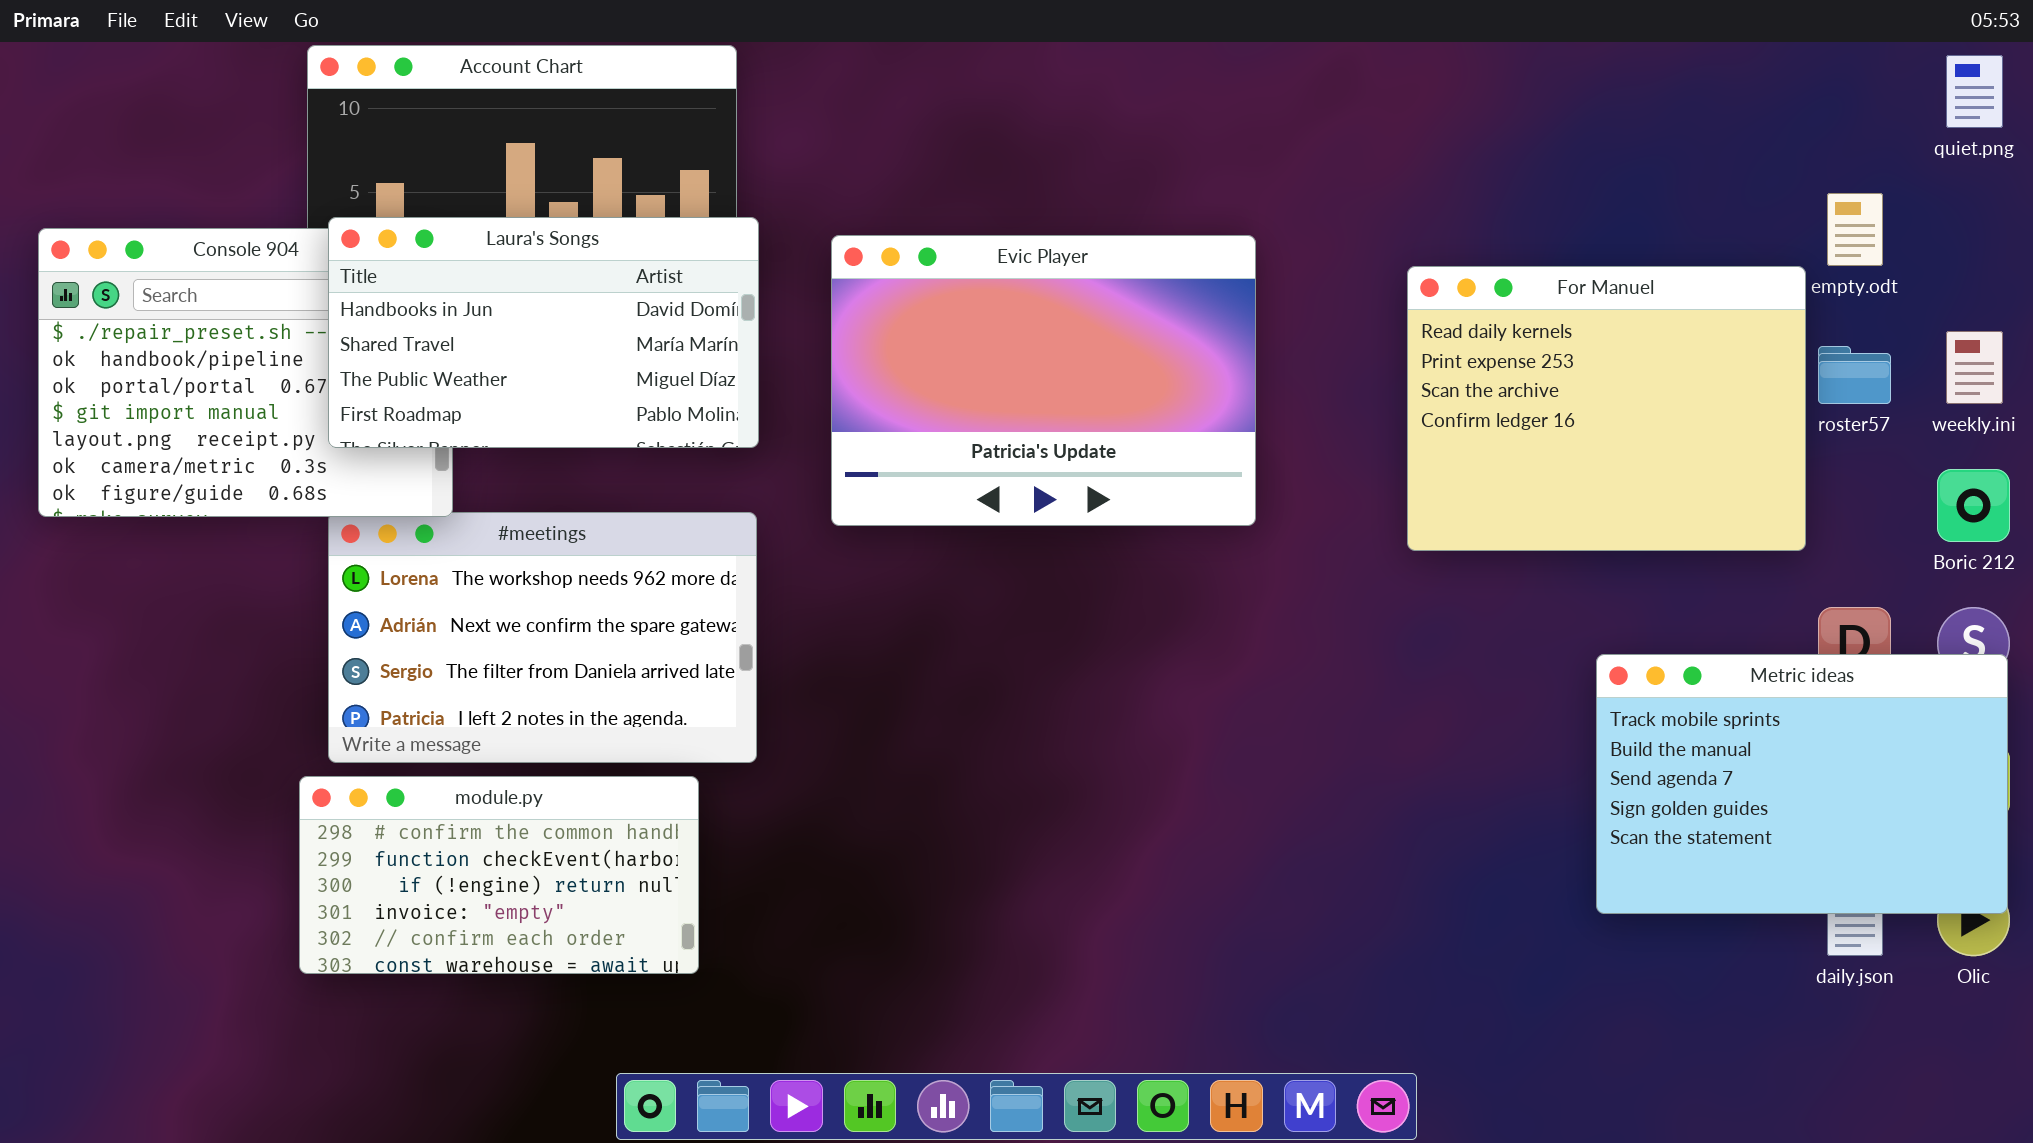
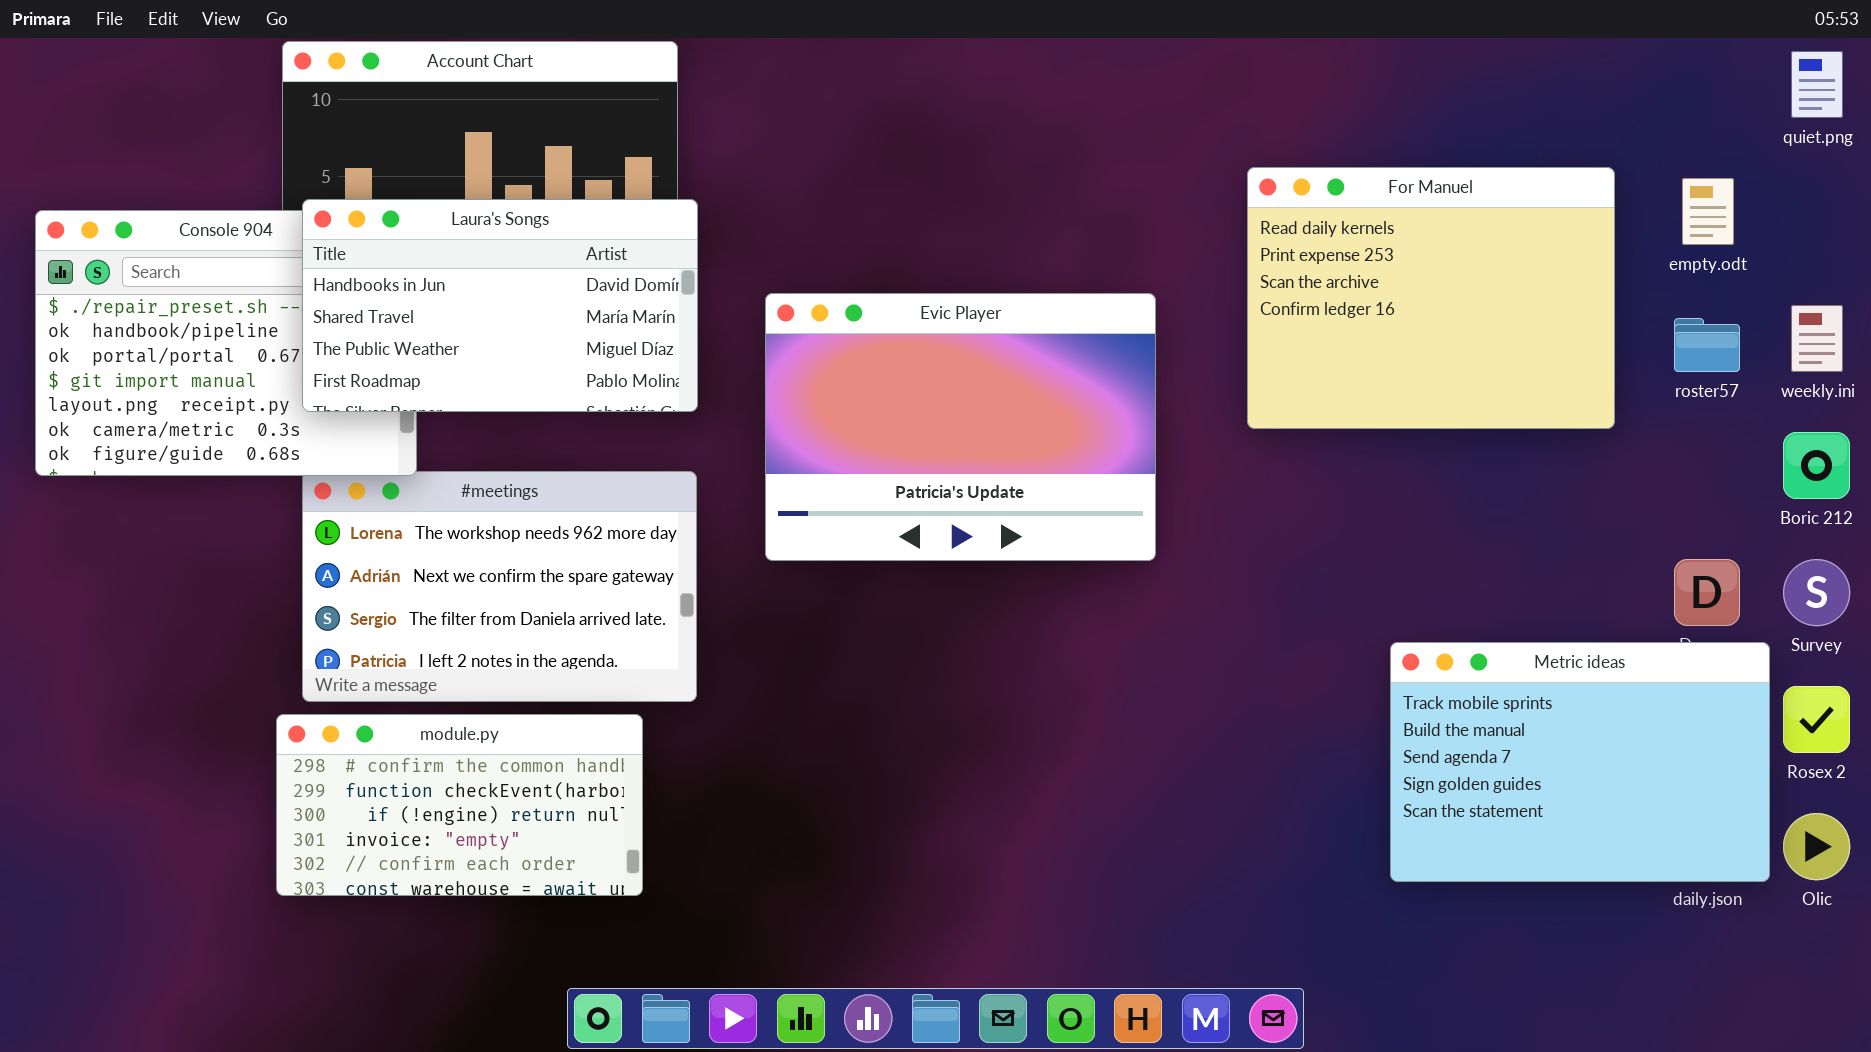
Evic Player: [831,235,1256,526] -> [765,293,1156,561], moved
For Manuel: [1407,266,1806,551] -> [1247,167,1615,429], moved
Metric ideas: [1596,654,2008,914] -> [1390,642,1770,882], moved

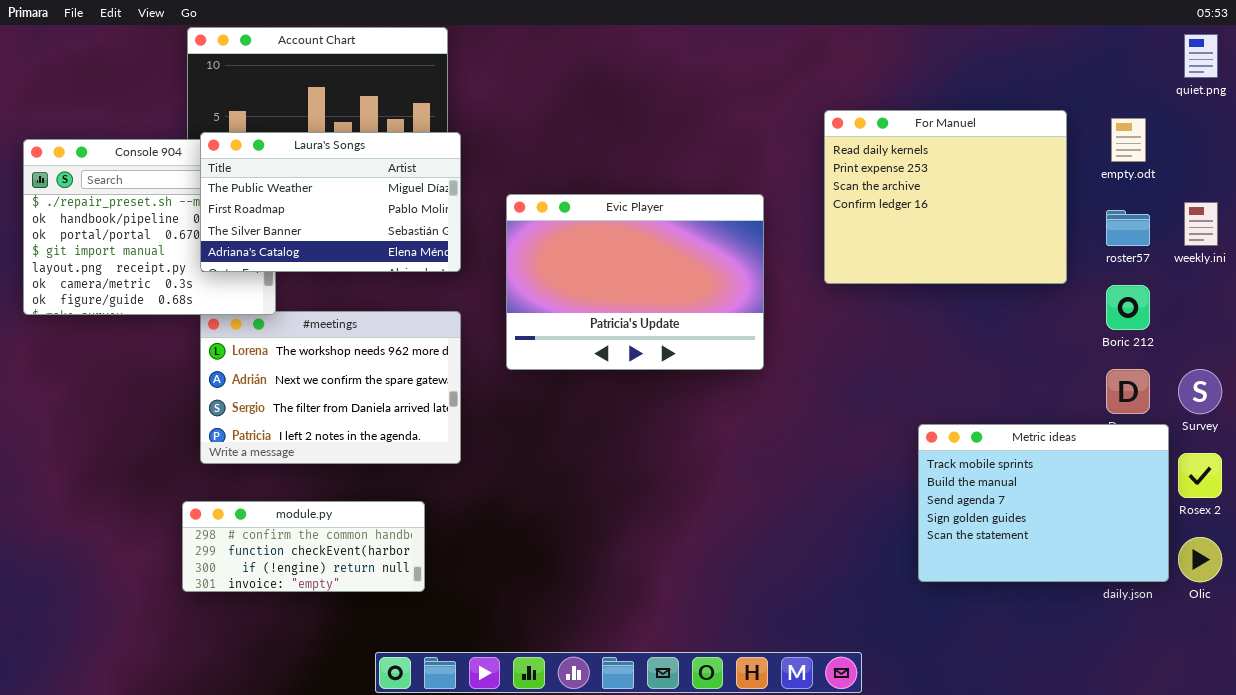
Laura's Songs: [302,199,698,412] -> [200,132,461,272], scrolled down 2 rows
Boric 212: [1783,432,1850,499] -> [1106,285,1150,330], moved
module.py: [276,714,643,896] -> [182,501,425,592], resized

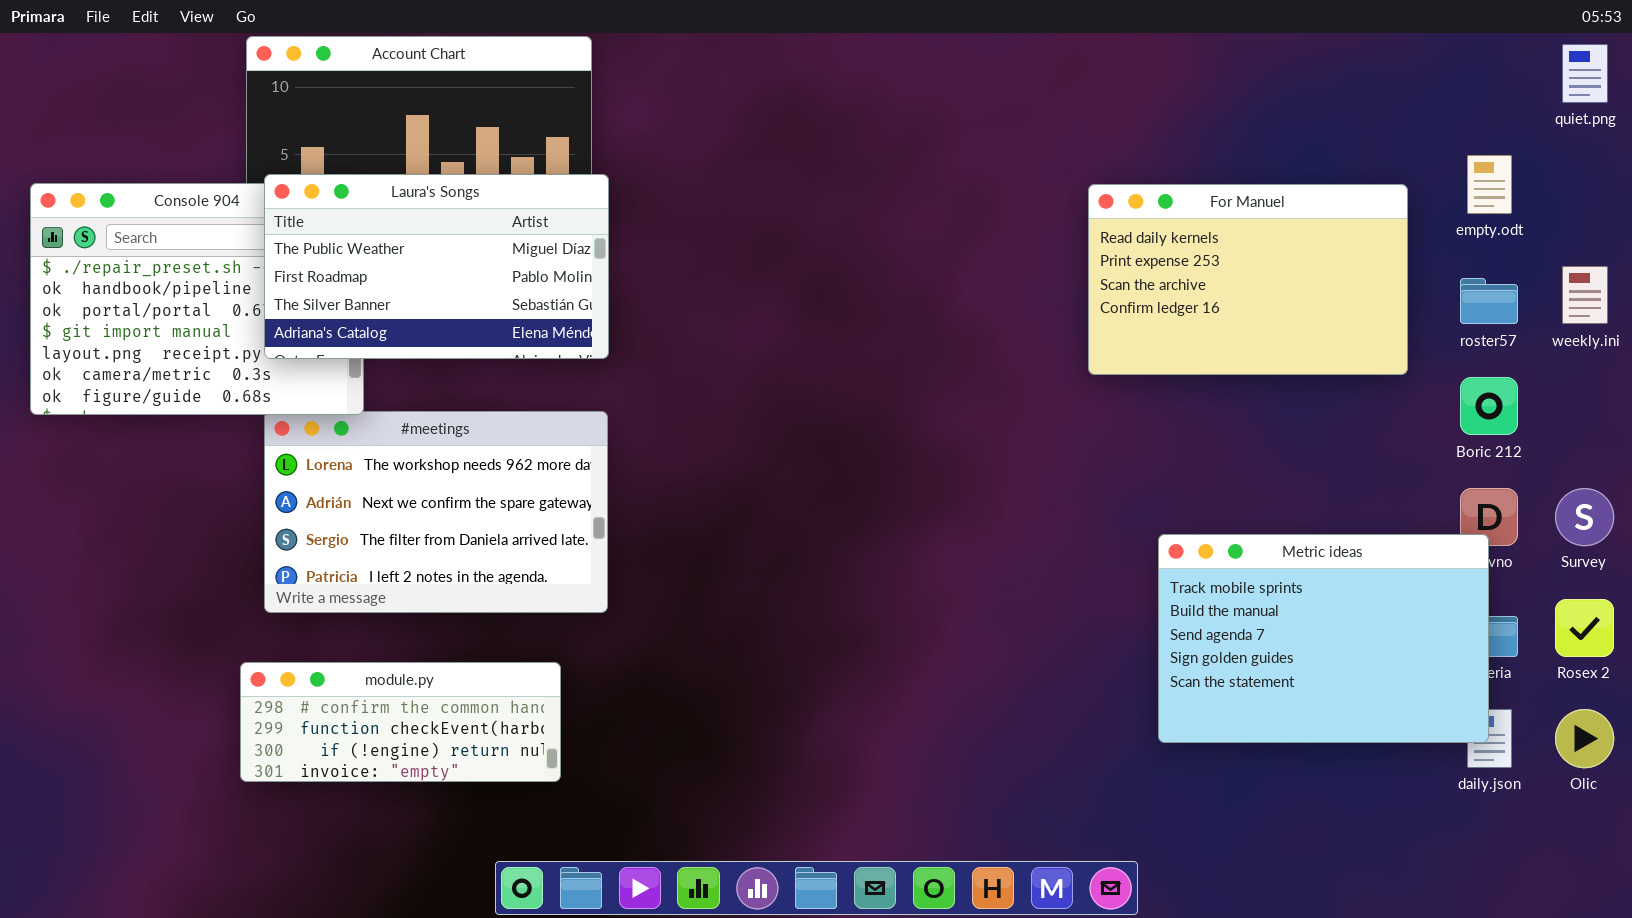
For Manuel: [824,110,1067,284] -> [1088,184,1408,375], resized
Evic Player: [506,194,764,370] -> none, closed
Metric ideas: [918,424,1169,582] -> [1158,534,1489,743], moved

